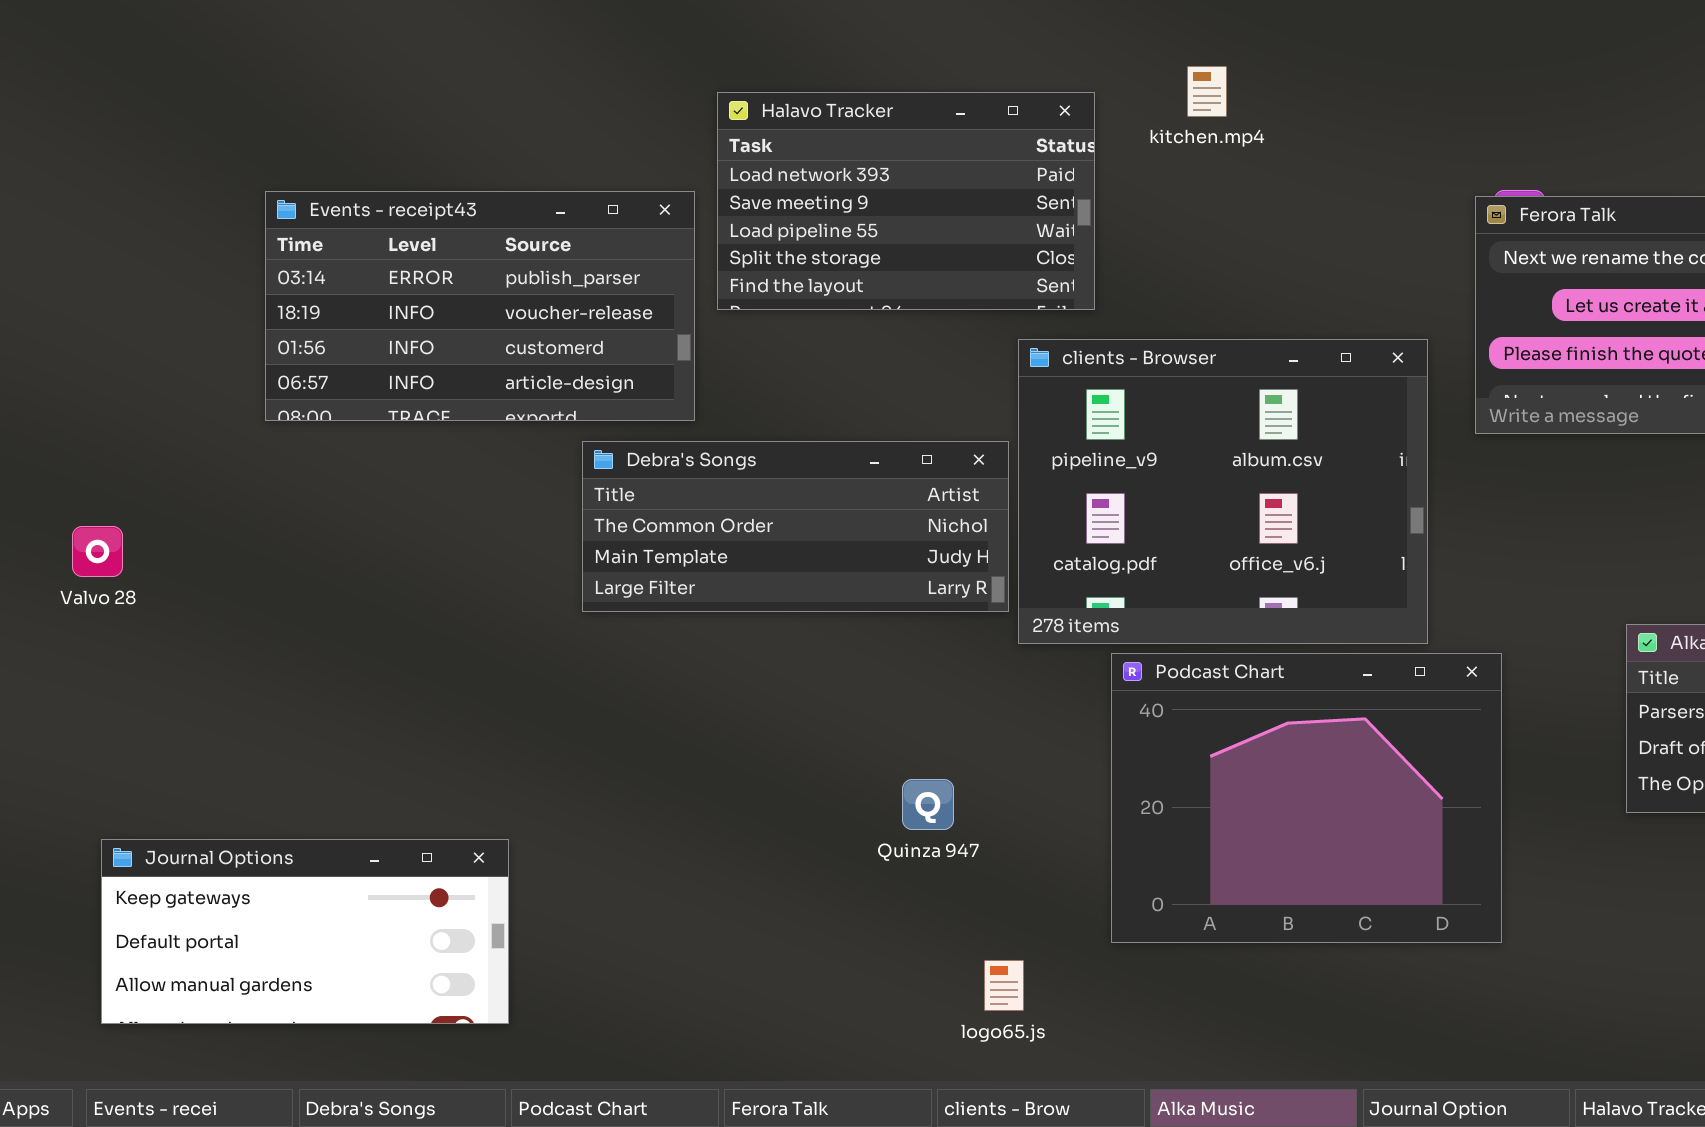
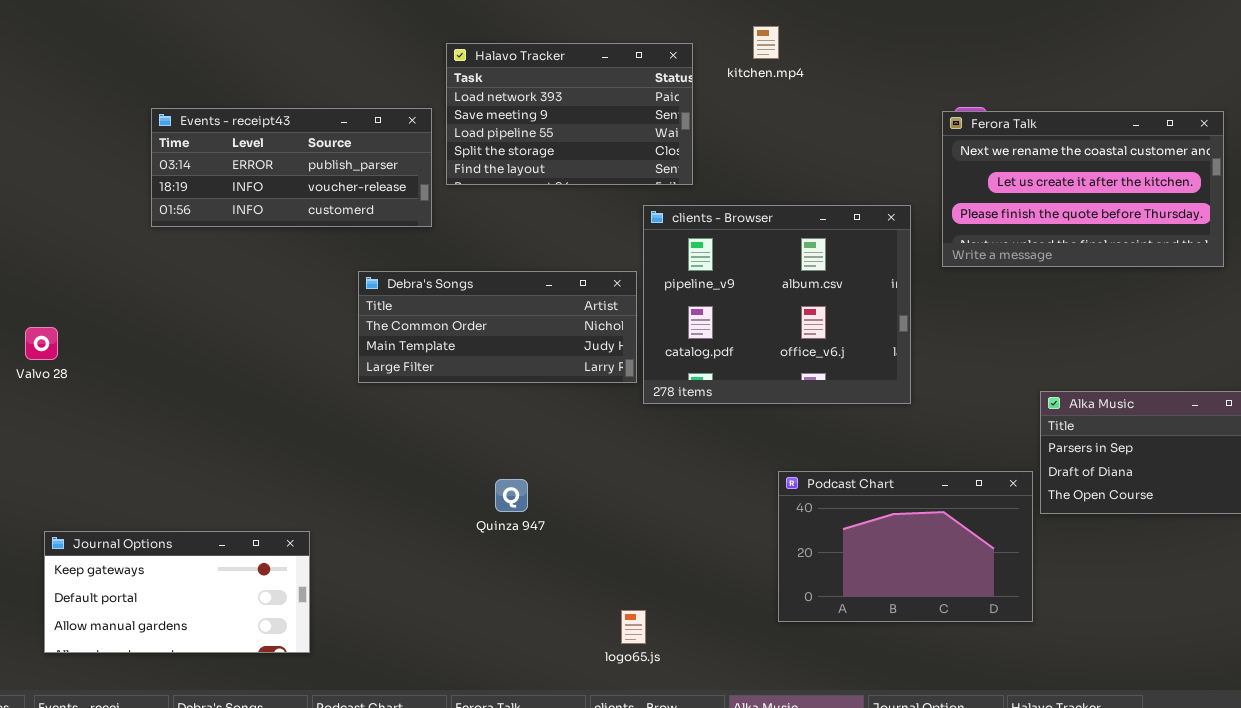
Events - receipt43: [265,191,695,421] -> [151,108,432,227], resized
Podcast Chart: [1111,653,1502,943] -> [778,471,1033,622], moved, resized
Quinza 947: [902,779,954,830] -> [495,479,528,512], moved

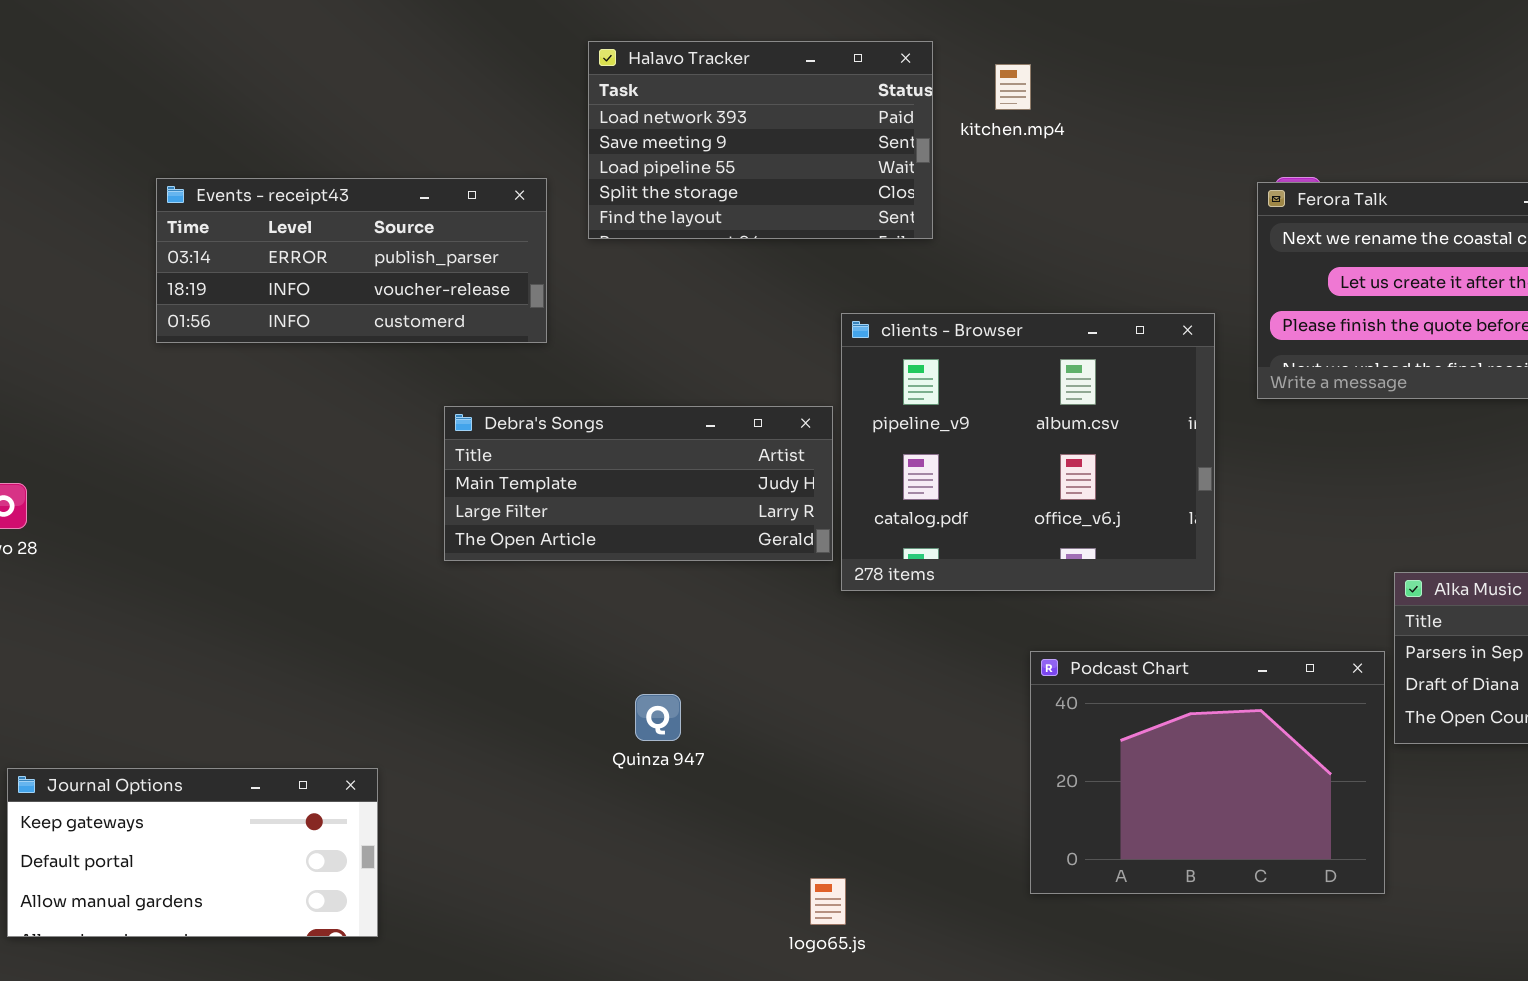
Halavo Tracker: [446,43,693,185] -> [588,41,933,239], moved
Debra's Songs: [358,271,637,383] -> [444,406,833,561], scrolled down 1 row
Podcast Chart: [778,471,1033,622] -> [1030,651,1385,894], resized

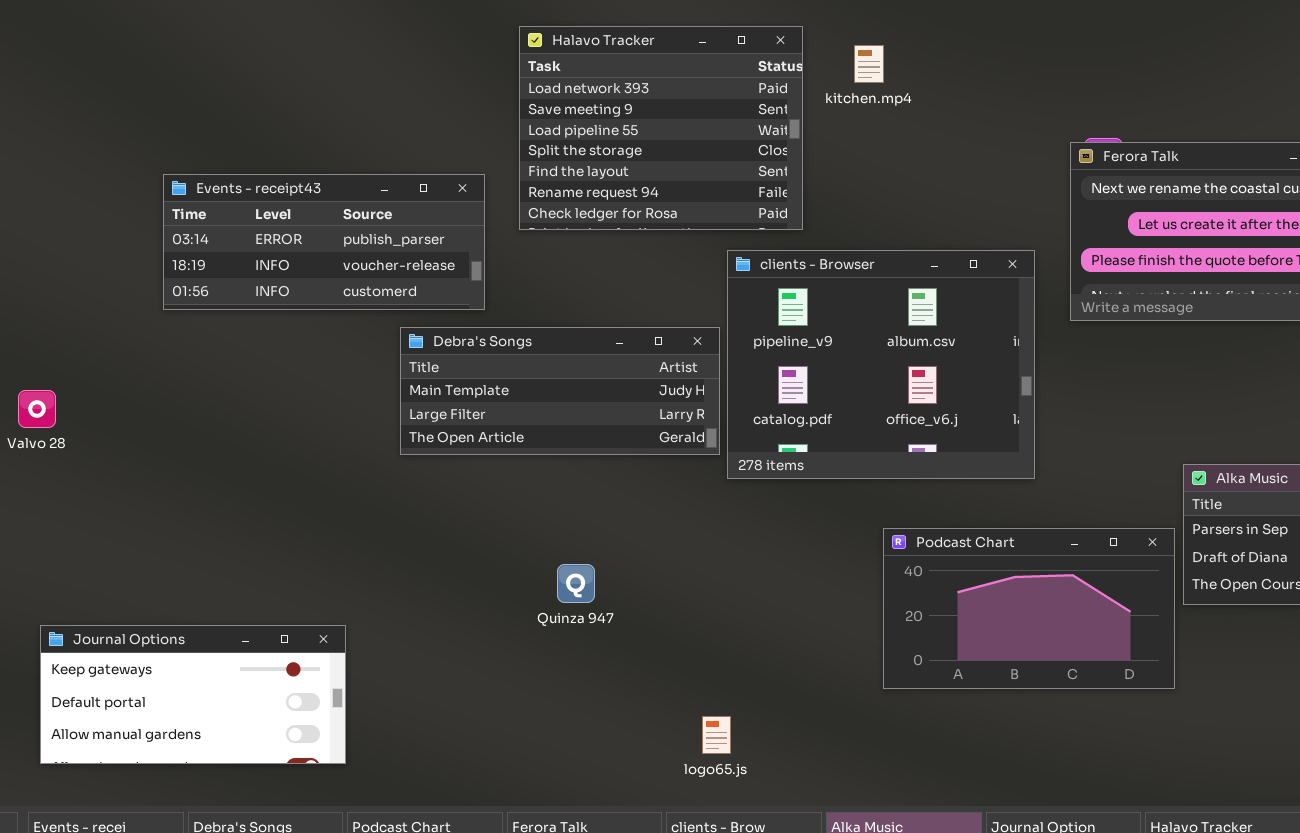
Halavo Tracker: [588,41,933,239] -> [519,26,803,230], resized
Events - receipt43: [156,178,547,343] -> [163,174,485,310], moved
Podcast Chart: [1030,651,1385,894] -> [883,528,1175,689], resized

